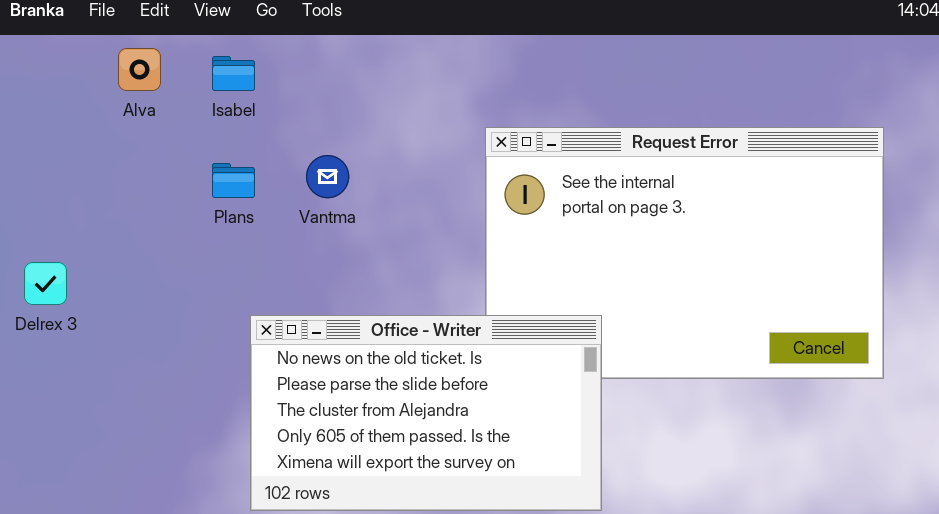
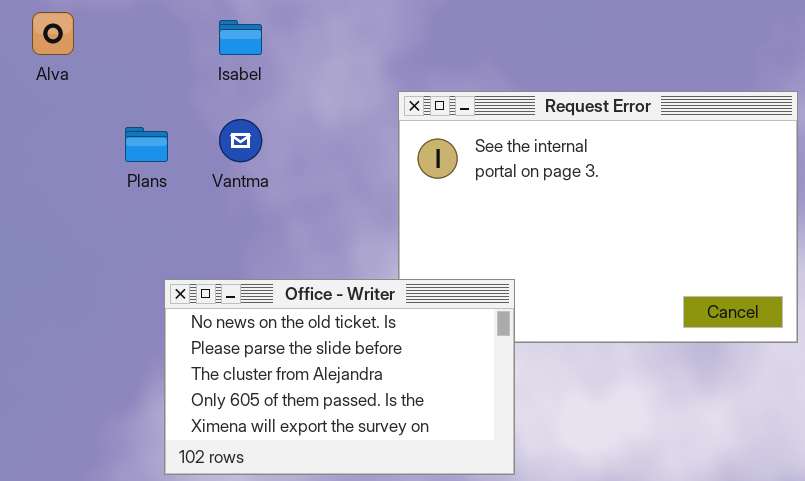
Isabel: [212,56,255,91] -> [219,20,262,55], moved

